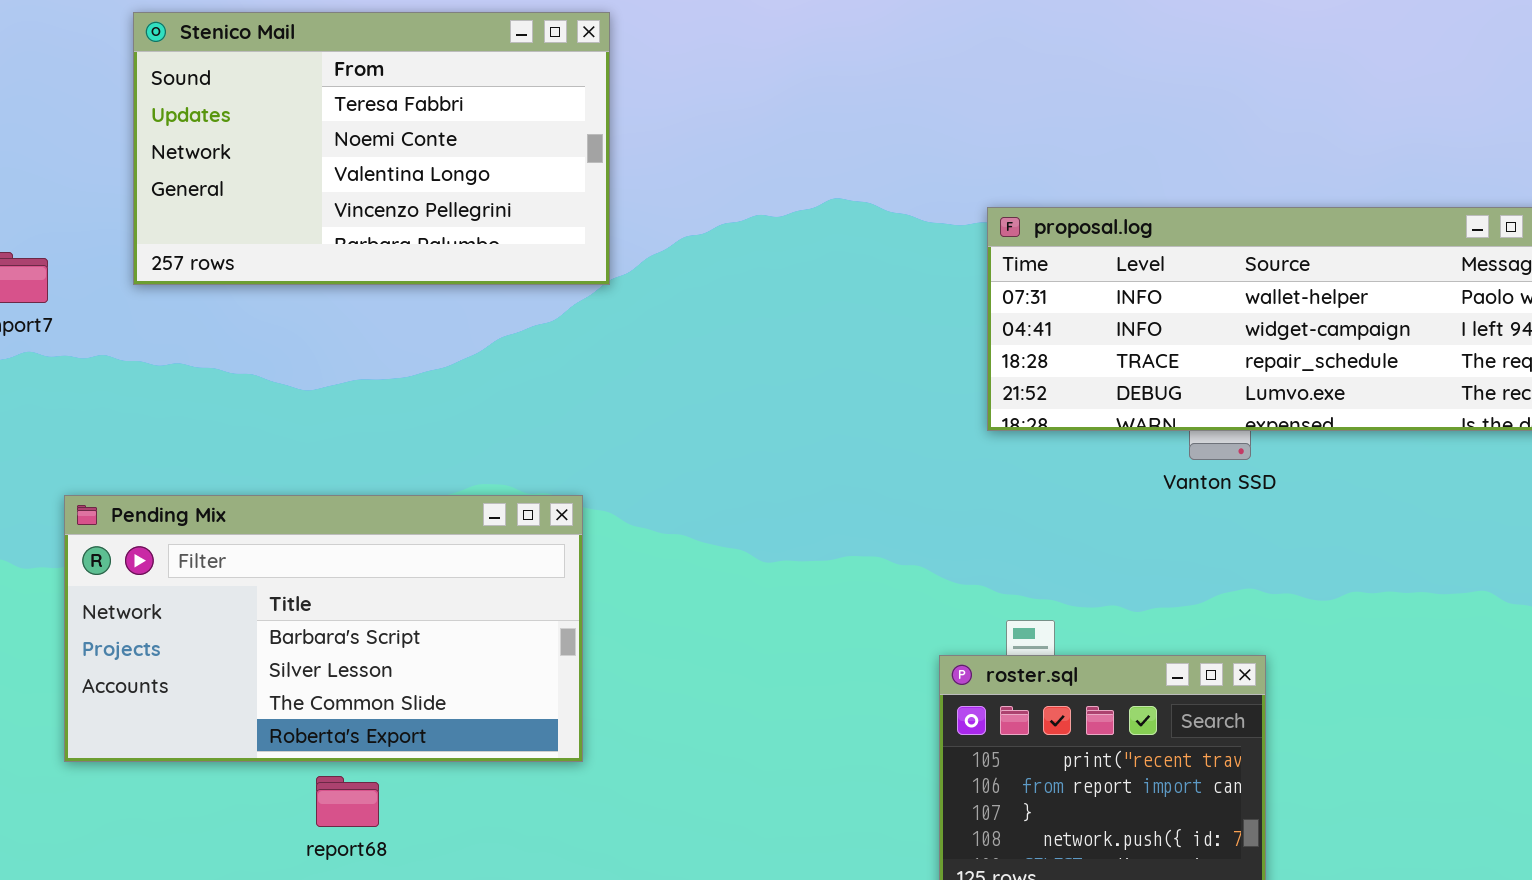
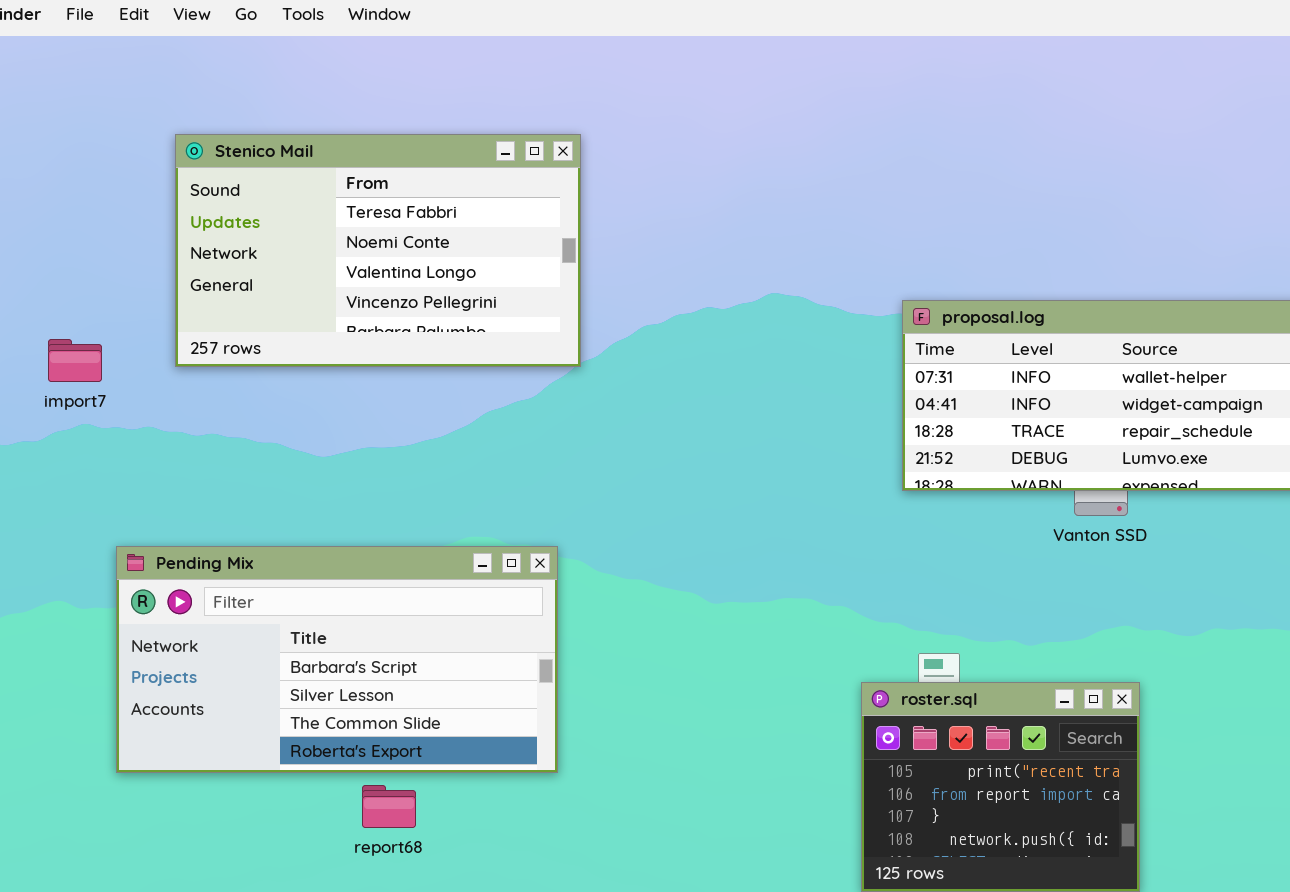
report68: [316,776,379,827] -> [362,785,416,828], moved

